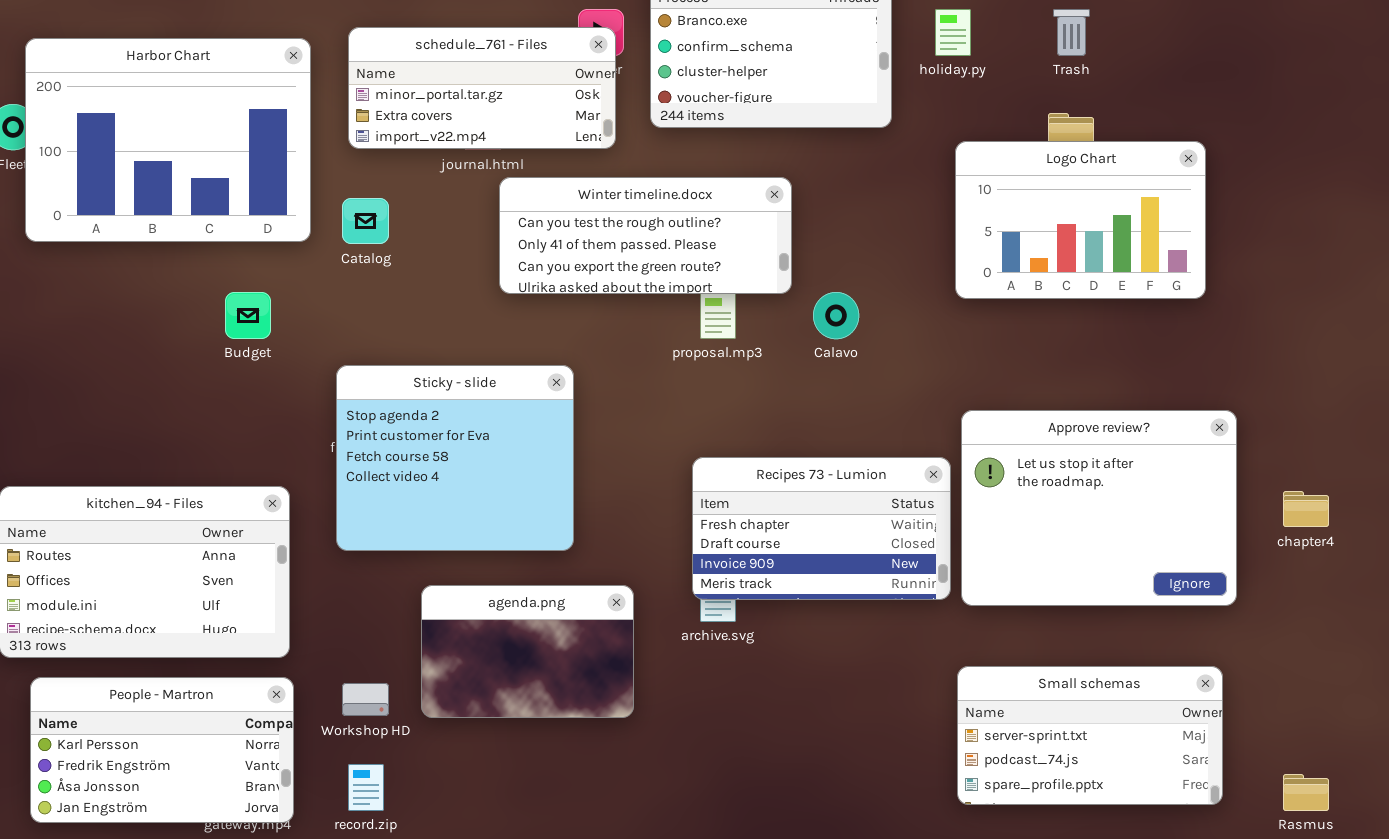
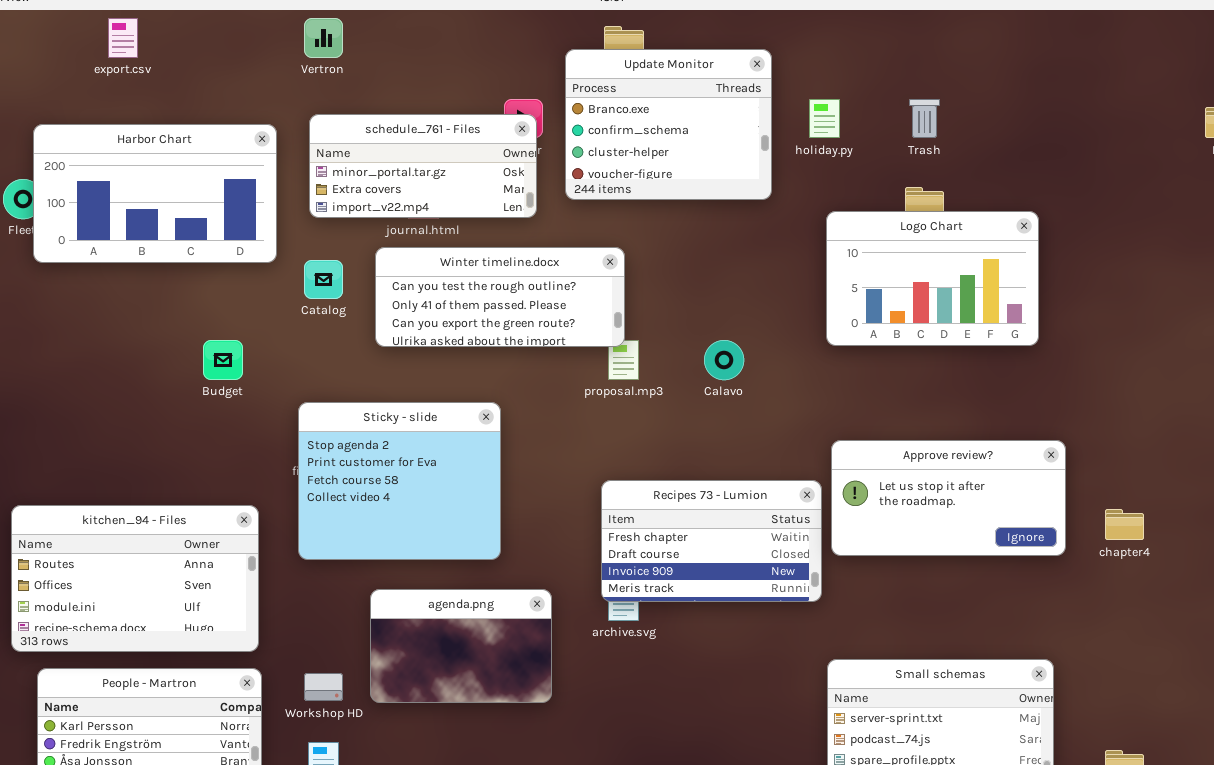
Harbor Chart: [25,38,311,242] -> [33,124,277,263], resized
Winter timeline.docx: [499,177,792,294] -> [375,247,625,347], moved
Approve review?: [961,410,1237,606] -> [831,440,1066,556], resized

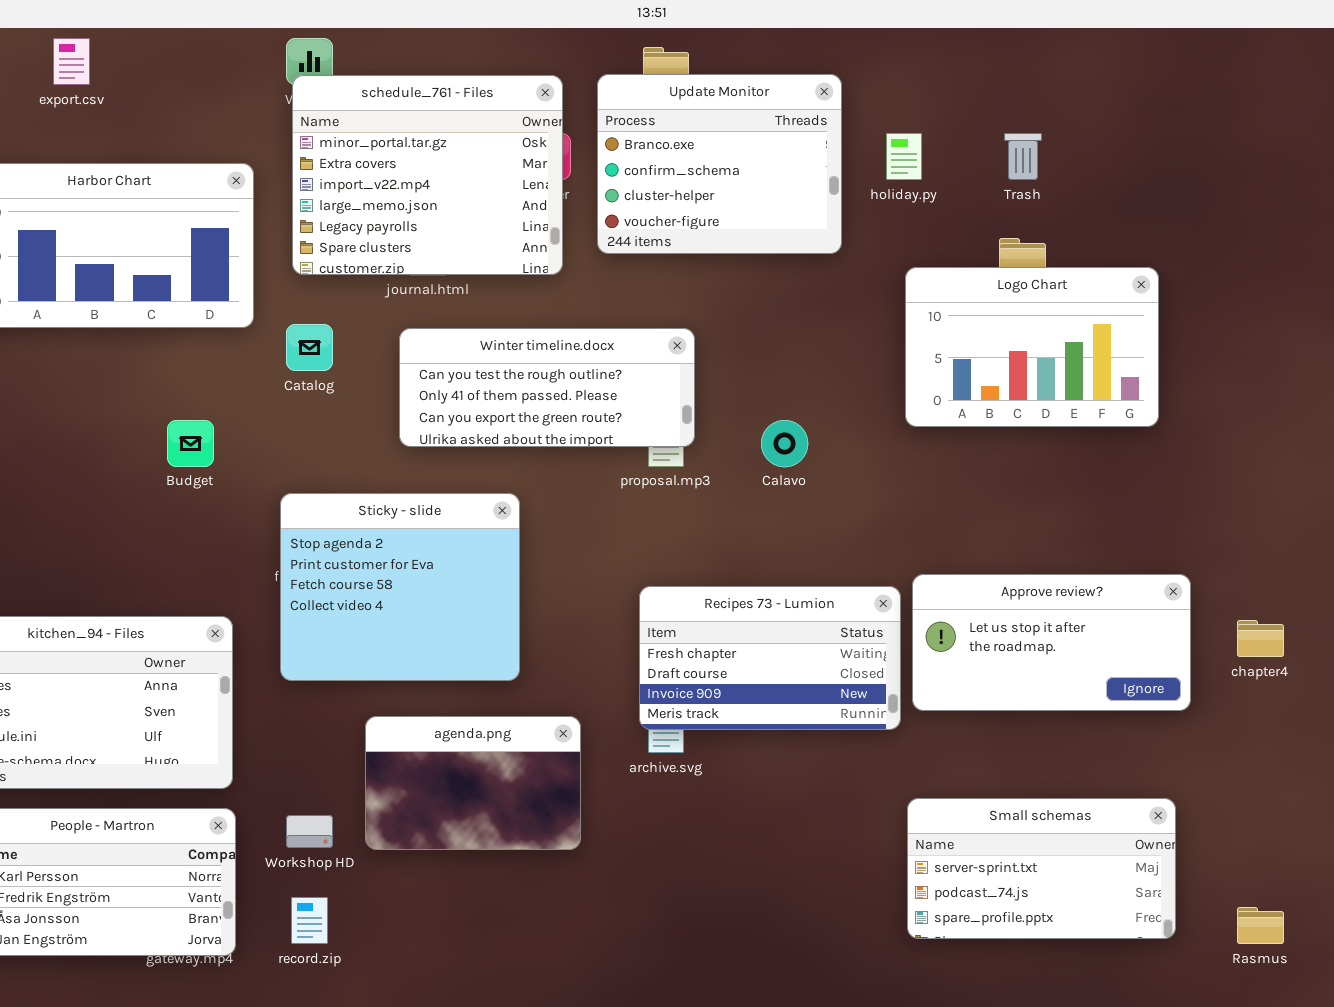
schedule_761 - Files: [309,114,537,218] -> [292,75,563,275], resized
Winter timeline.docx: [375,247,625,347] -> [399,328,695,447], moved
Approve review?: [831,440,1066,556] -> [912,574,1191,711], moved

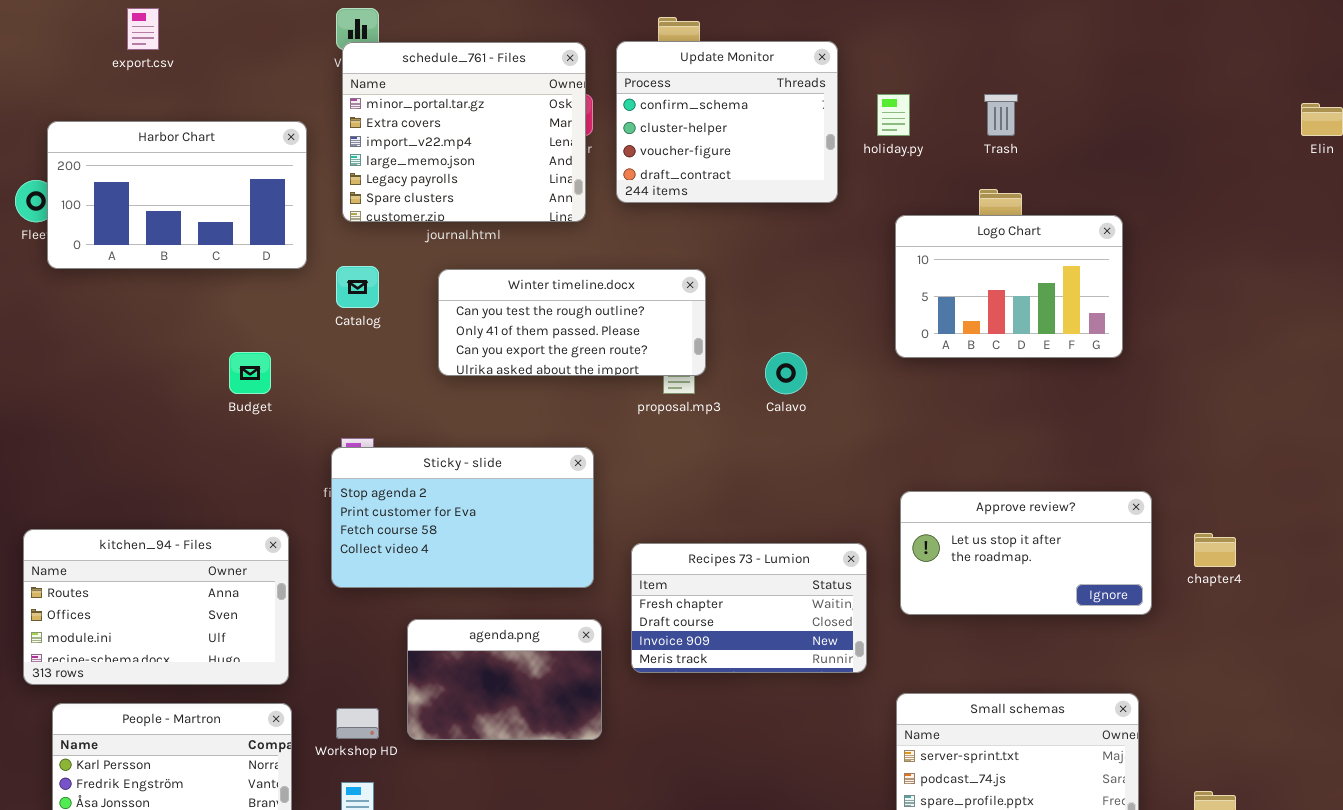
Update Monitor: [597,74,842,254] -> [616,41,838,203], scrolled down 1 row
Sticky - slide: [280,493,520,681] -> [331,447,594,588], resized
Recipes 73 - Lumion: [639,586,901,730] -> [631,543,867,673], moved

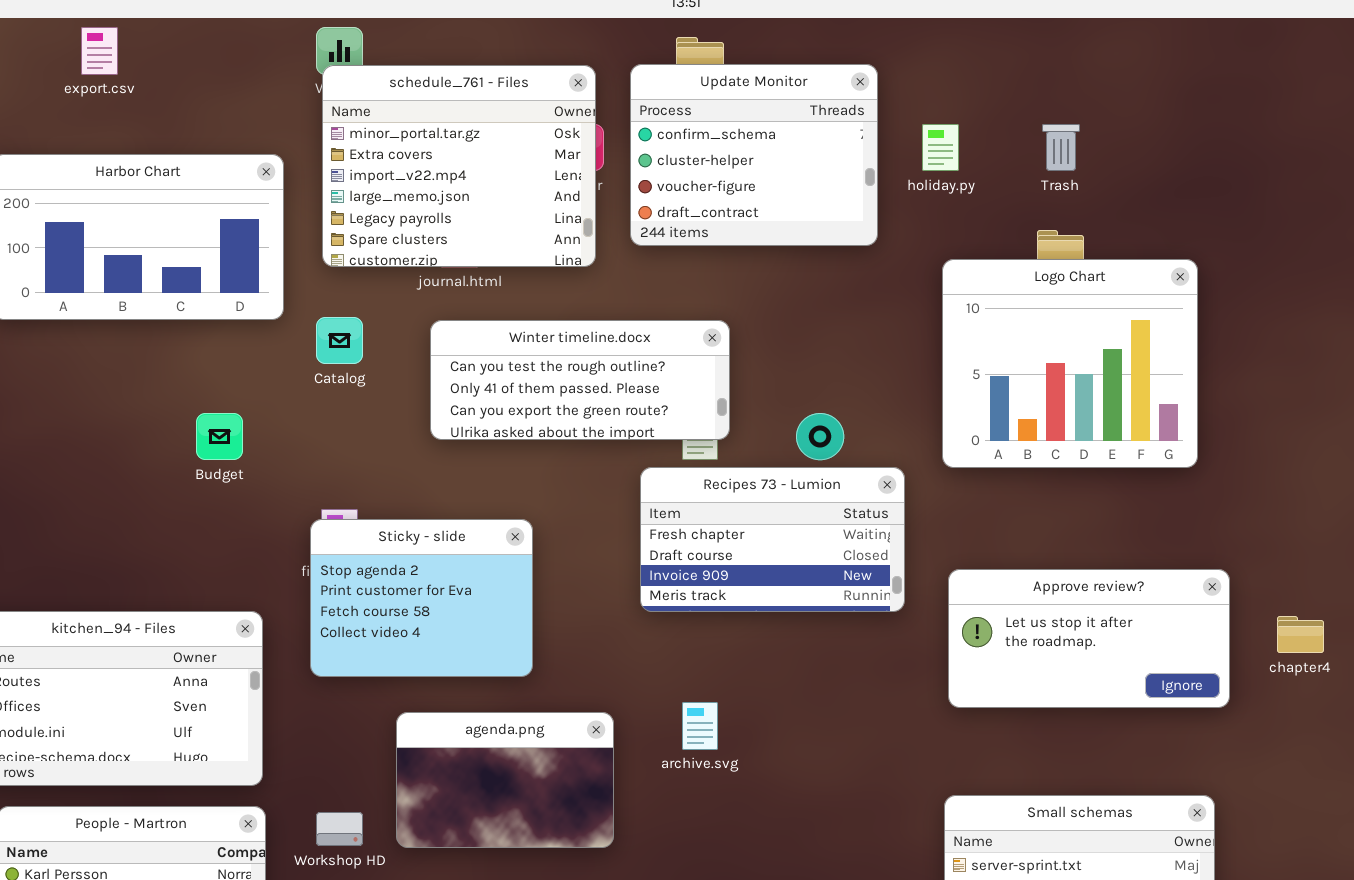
Logo Chart: [895,215,1123,358] -> [942,259,1198,468], resized
Sticky - slide: [331,447,594,588] -> [310,519,533,677], resized
Recipes 73 - Lumion: [631,543,867,673] -> [640,467,905,612], moved

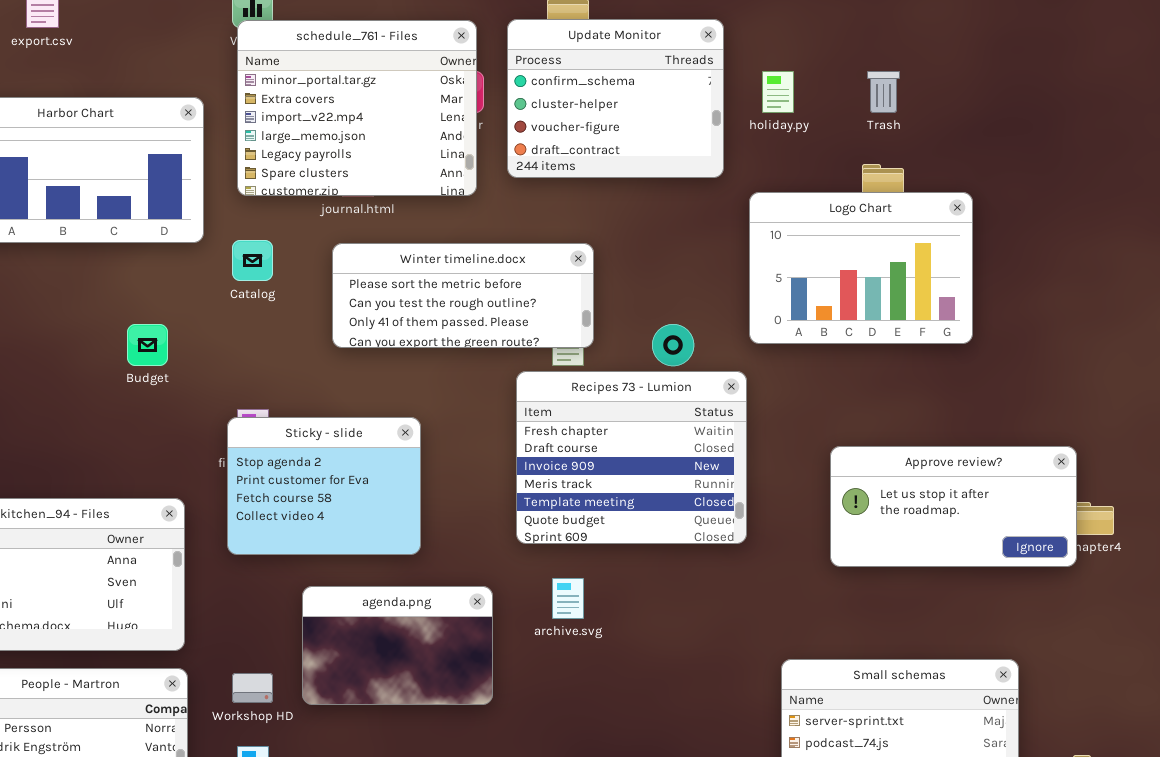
Logo Chart: [942,259,1198,468] -> [749,192,973,344], moved, resized
Winter timeline.docx: [430,320,730,440] -> [332,243,594,348], scrolled up 1 row
Recipes 73 - Lumion: [640,467,905,612] -> [516,371,747,544], resized
Approve review?: [948,569,1230,708] -> [830,446,1077,567], moved

